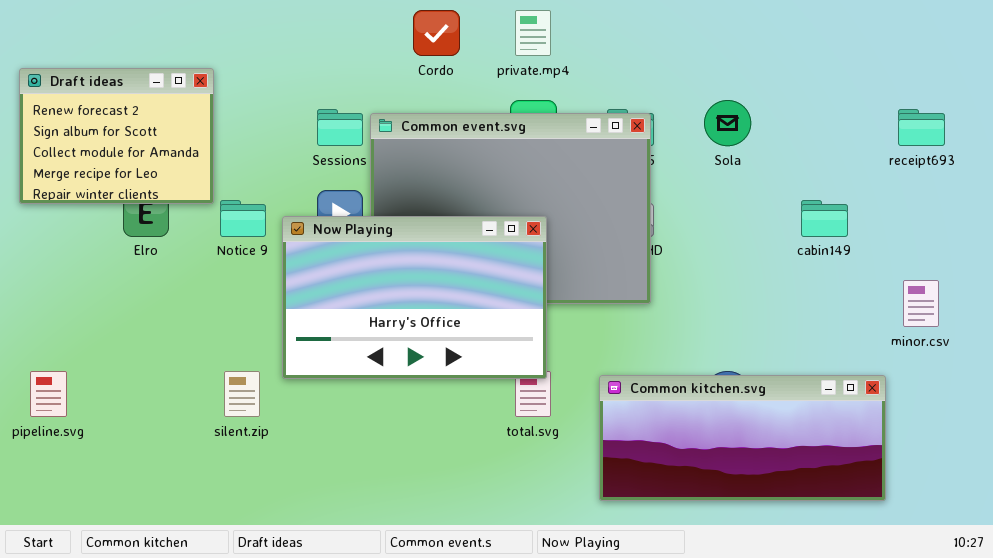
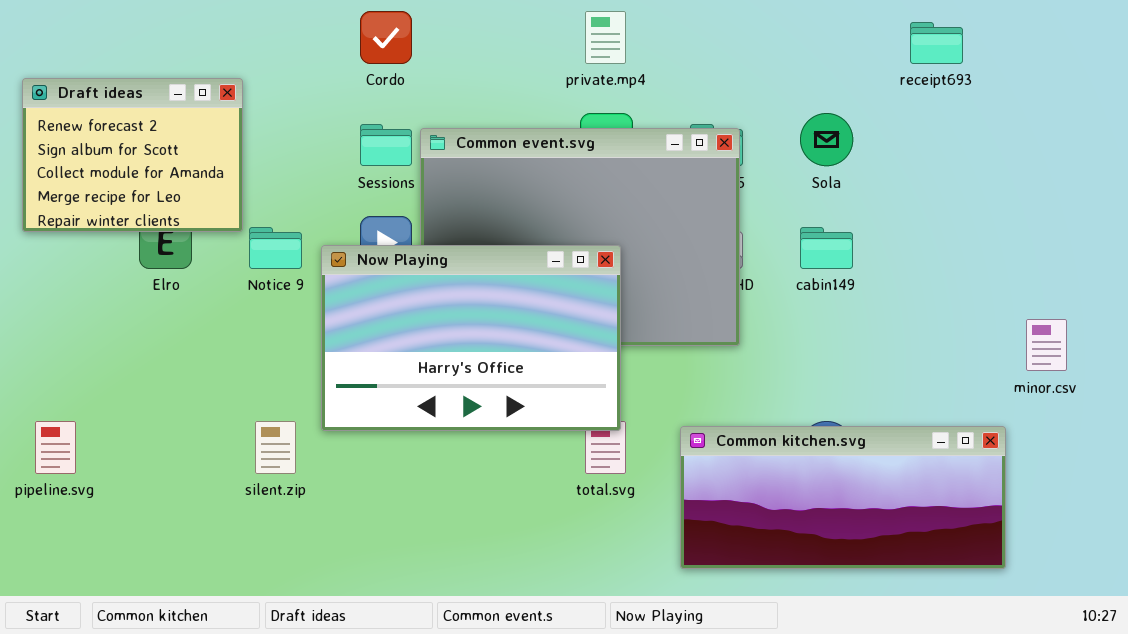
Cordo: [413,10,460,56] -> [360,11,412,64], moved
receipt693: [898,109,945,146] -> [910,22,963,64], moved
cabin149: [801,200,848,237] -> [800,227,853,269], moved

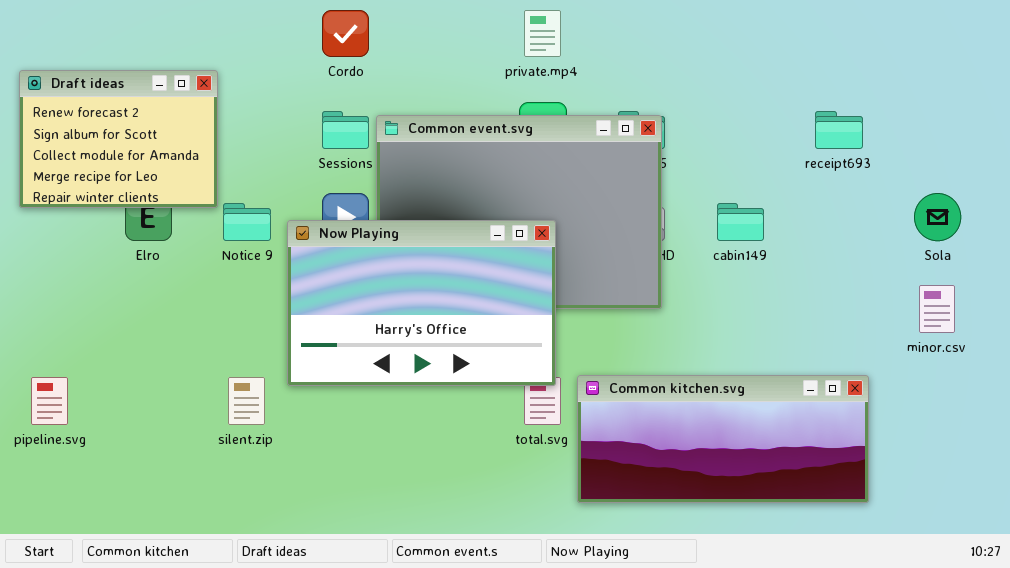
receipt693: [910,22,963,64] -> [815,111,863,149], moved
Sola: [800,113,853,166] -> [914,193,961,241], moved
Common kitchen.svg: [680,426,1006,569] -> [577,375,869,503], moved

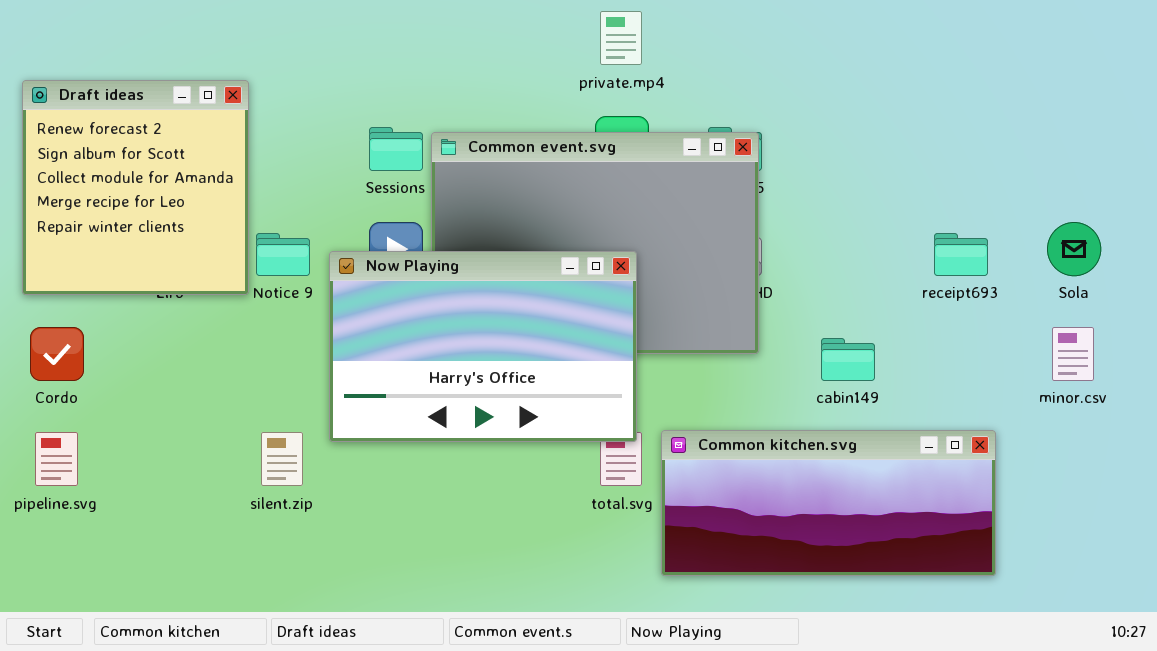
Cordo: [322,10,369,57] -> [30,327,84,381], moved
Draft ideas: [19,70,218,208] -> [22,80,249,295], resized
receipt693: [815,111,863,149] -> [934,233,988,276], moved
cabin149: [717,203,764,241] -> [821,338,875,381], moved

